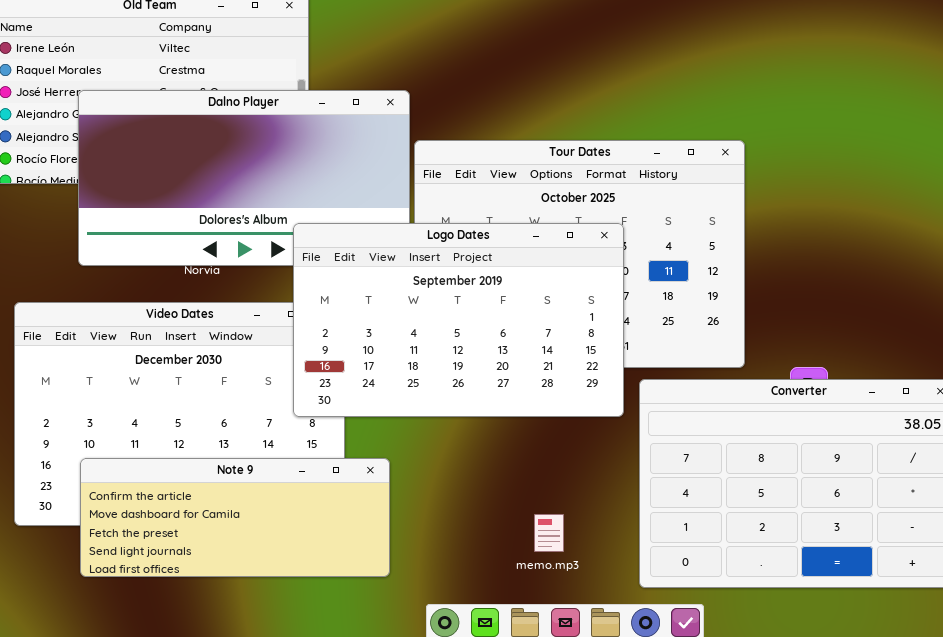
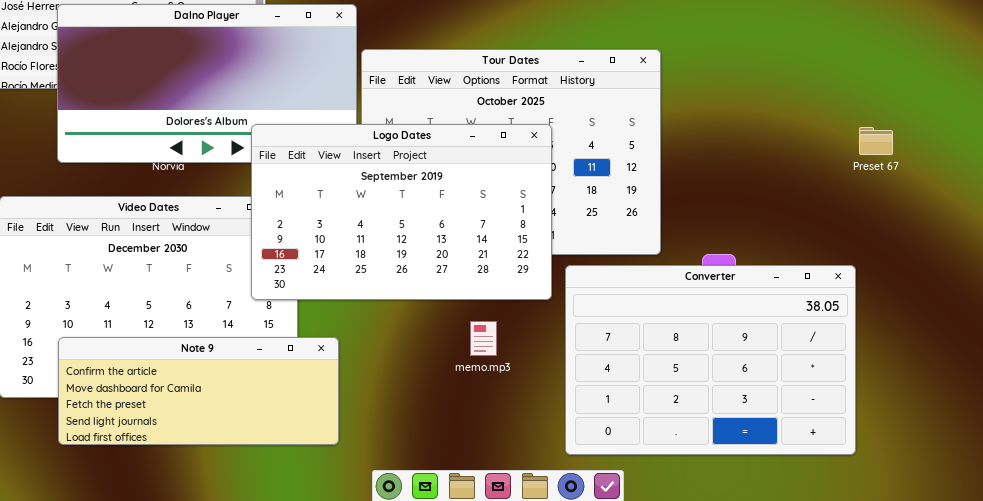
memo.mp3: [534,514,564,552] -> [470,321,497,356], moved

